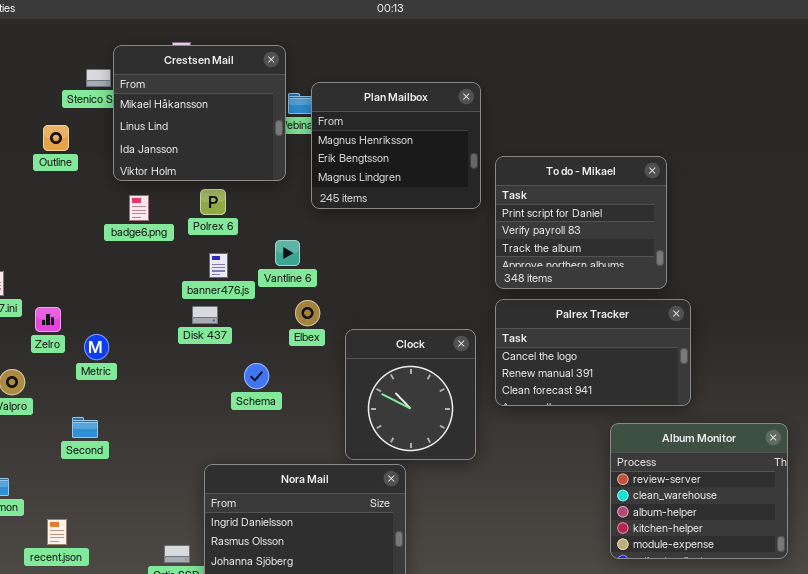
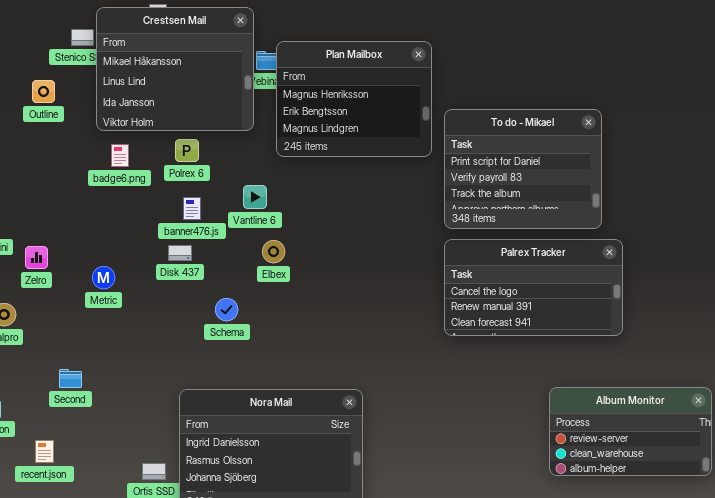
Clock: [345,329,476,460] -> none, closed
Metric: [84,334,109,360] -> [92,266,115,289], moved
Second: [72,417,98,438] -> [59,369,82,388], moved
Album Monitor: [610,423,788,559] -> [549,387,712,476], resized

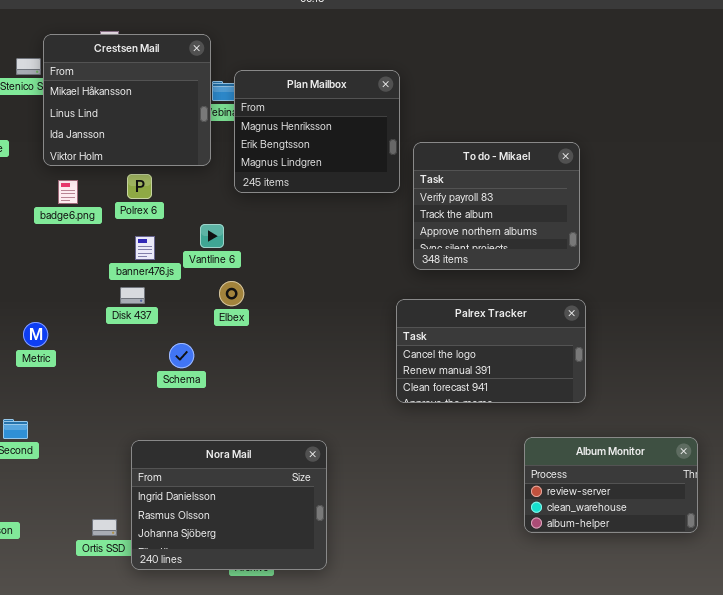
To do - Mikael: [444,109,602,229] -> [413,142,580,270], scrolled down 1 row
Palrex Tracker: [444,239,623,336] -> [396,299,586,403], moved
Metric: [92,266,115,289] -> [23,322,48,347], moved

